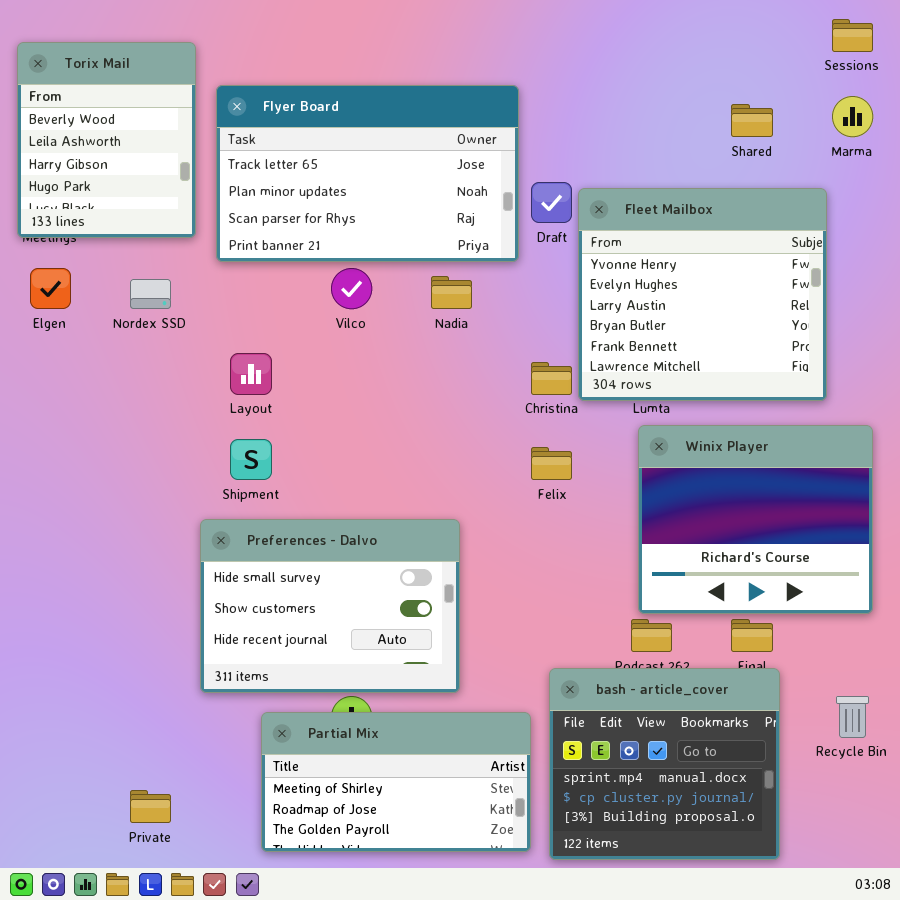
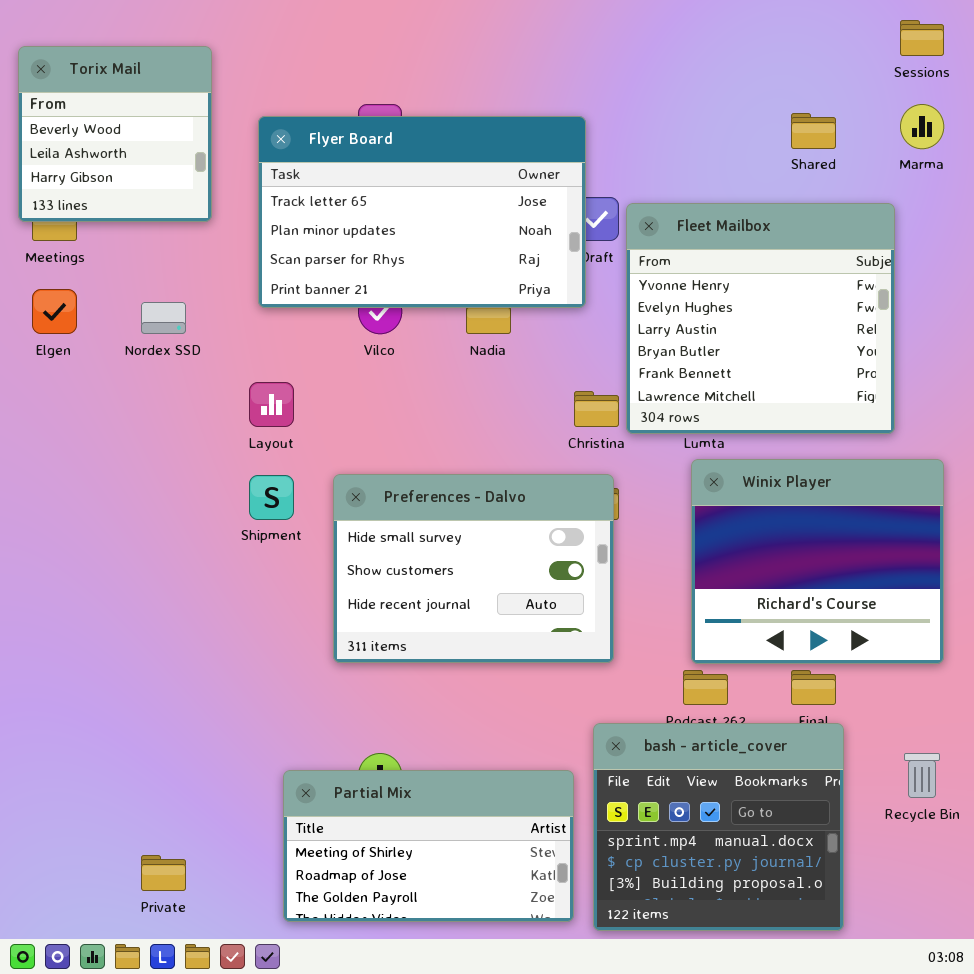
Torix Mail: [17,42,196,238] -> [18,46,212,222], resized
Flyer Board: [216,85,519,262] -> [258,116,586,308], moved
Preferences - Dalvo: [200,519,460,693] -> [333,474,614,663], moved

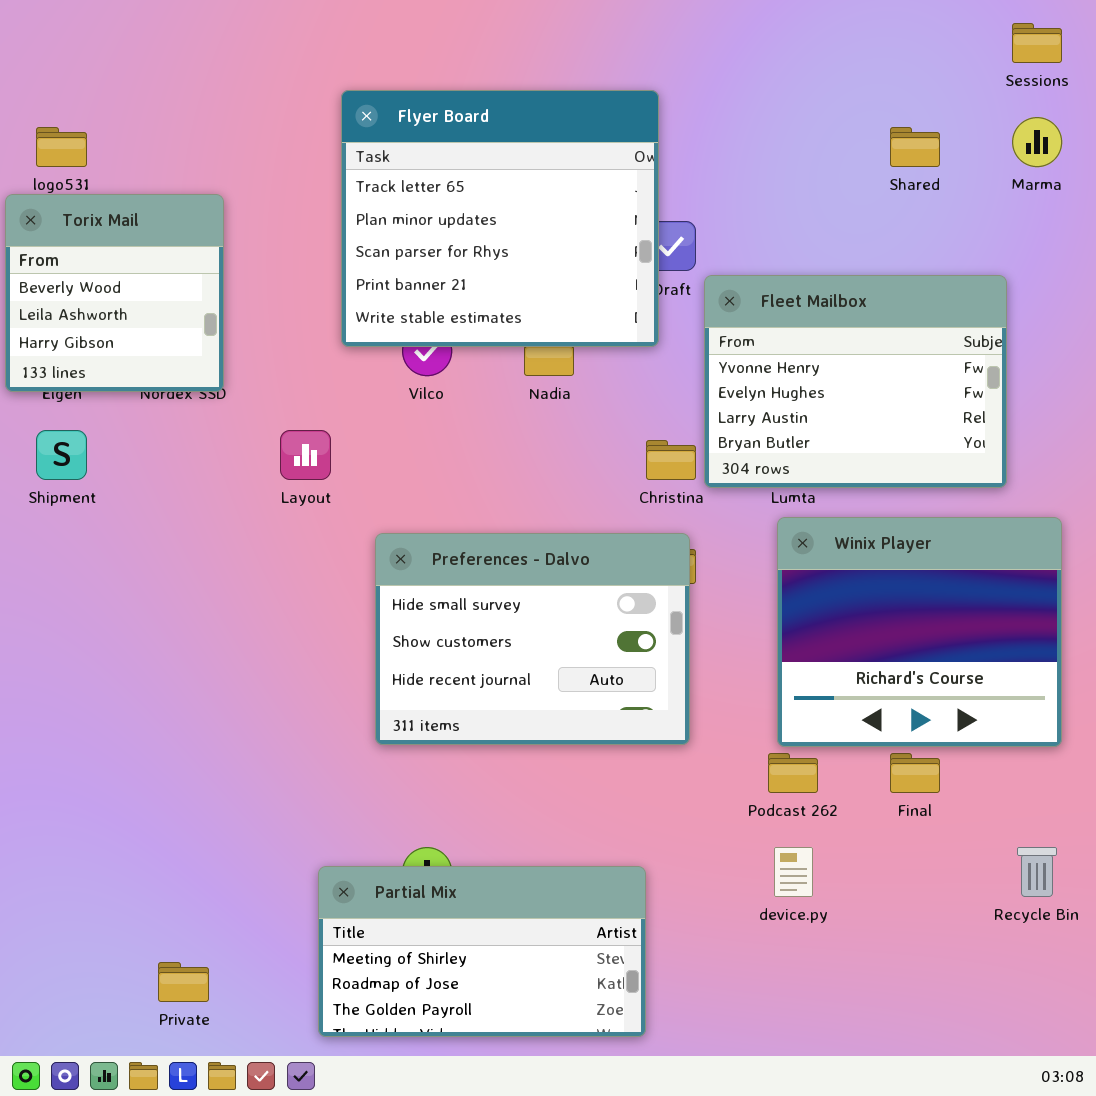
Torix Mail: [18,46,212,222] -> [5,194,224,392], moved
Flyer Board: [258,116,586,308] -> [341,90,659,347], resized
Fleet Mailbox: [626,203,895,434] -> [704,275,1007,488], resized
Shipment: [249,475,294,520] -> [36,430,87,480], moved
bash - article_cover: [593,723,844,931] -> none, closed

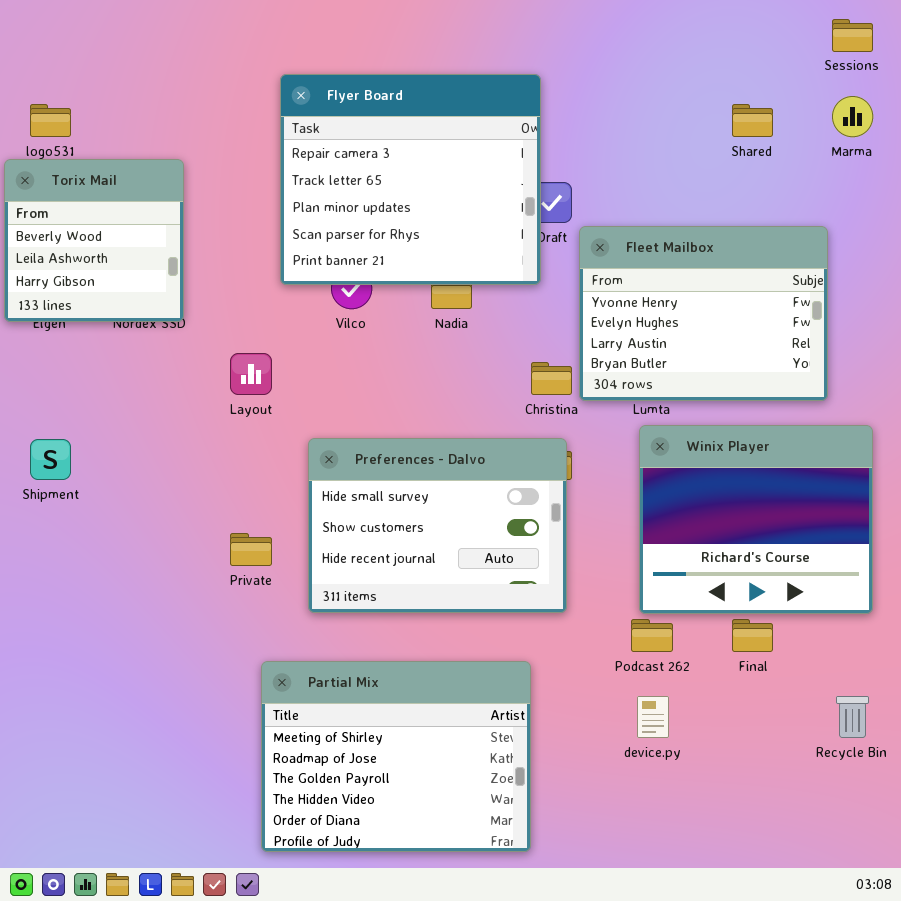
Flyer Board: [341,90,659,347] -> [280,74,541,285], scrolled up 1 row
Shipment: [36,430,87,480] -> [30,439,71,480], moved
Partial Mix: [318,866,646,1037] -> [261,661,531,852], resized
Private: [158,962,209,1002] -> [230,533,272,566], moved

